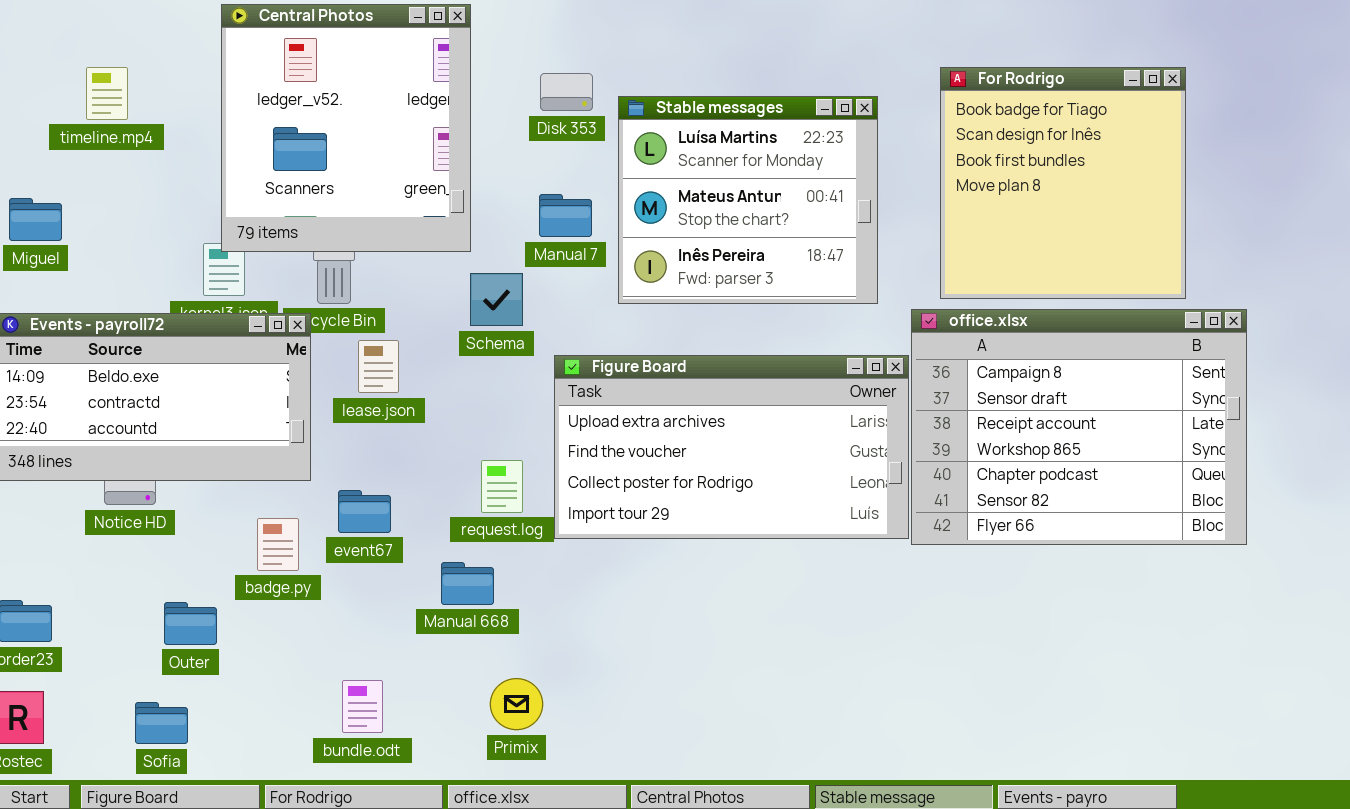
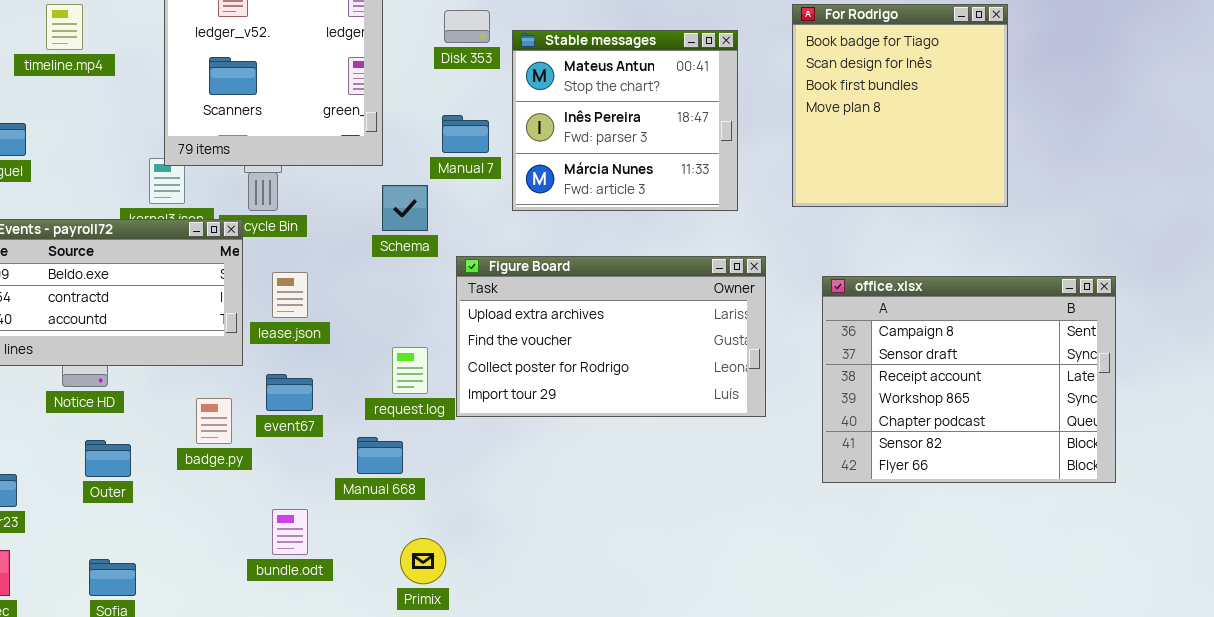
Stable messages: [618,96,878,304] -> [512,30,738,211], scrolled down 1 row
office.xlsx: [911,309,1247,545] -> [822,276,1116,483], moved
lease.json: [358,340,399,393] -> [272,272,308,318], moved
Outer: [164,602,217,645] -> [85,440,131,477], moved
bundle.odt: [342,680,383,733] -> [272,509,308,555], moved

